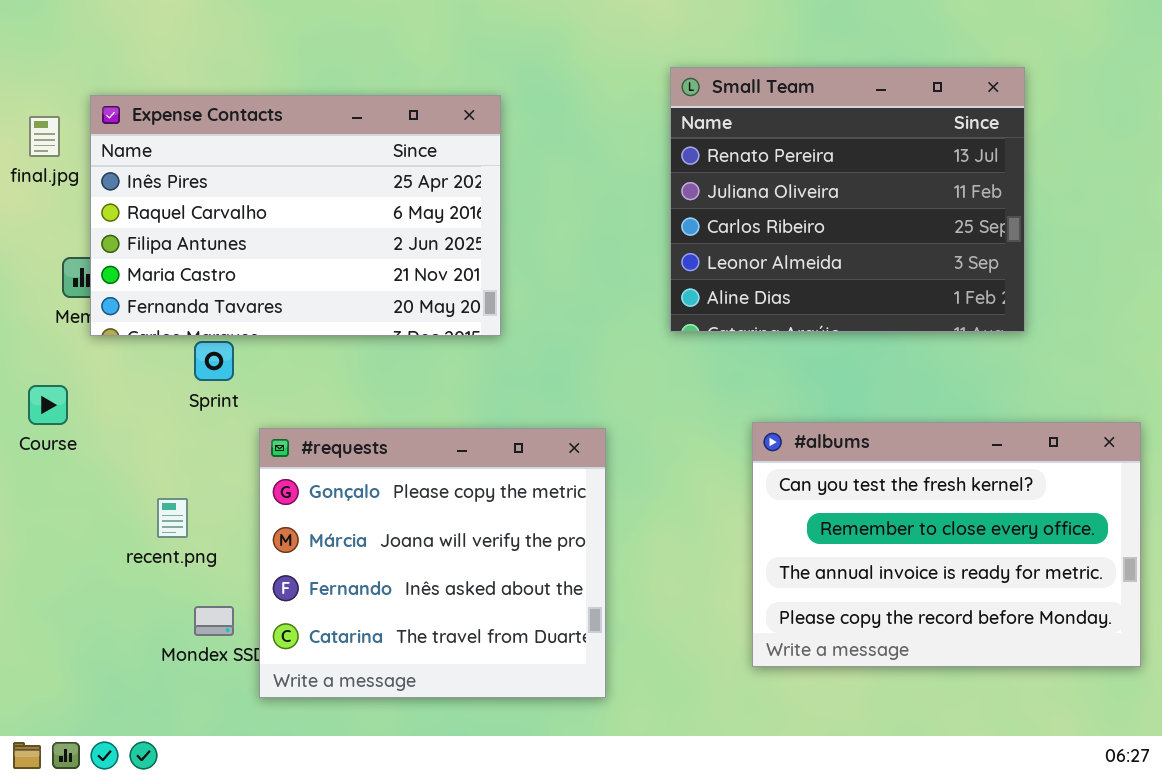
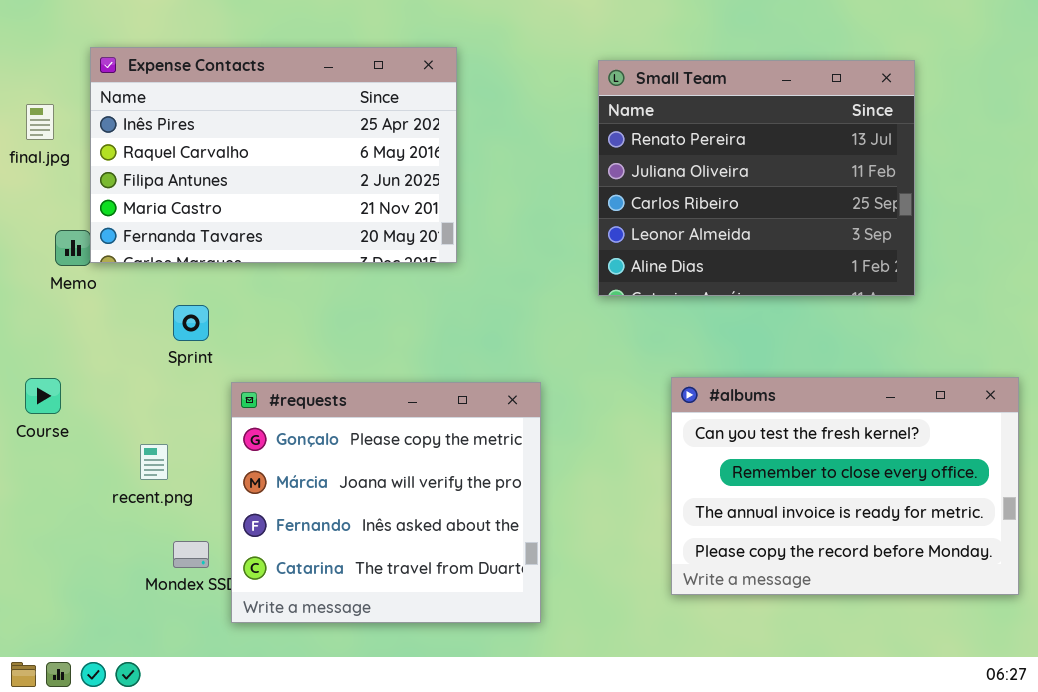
Expense Contacts: [90,95,501,336] -> [90,47,457,263], moved
Course: [28,385,68,425] -> [25,378,61,414], moved

